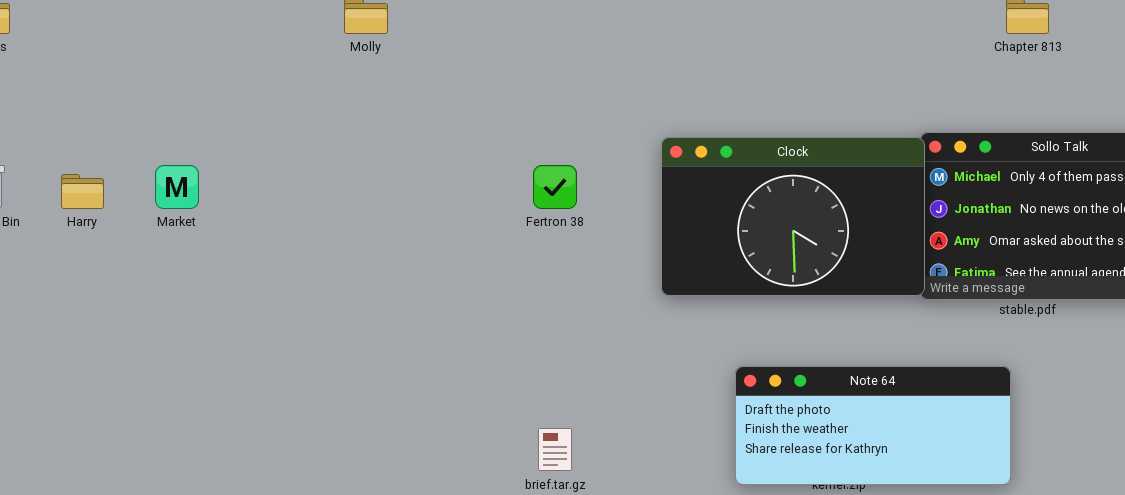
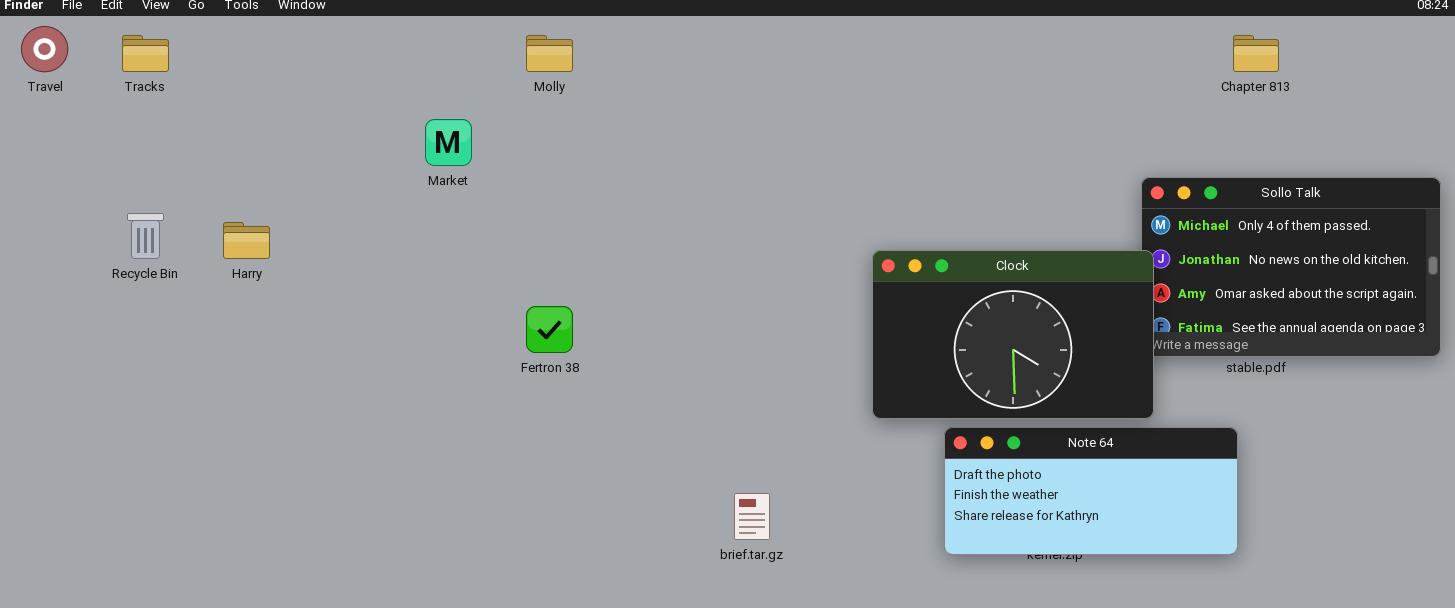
Clock: [661,137,925,296] -> [872,250,1154,419], moved
Market: [155,165,199,209] -> [425,119,472,166], moved
Fertron 38: [533,165,577,209] -> [526,306,573,353], moved

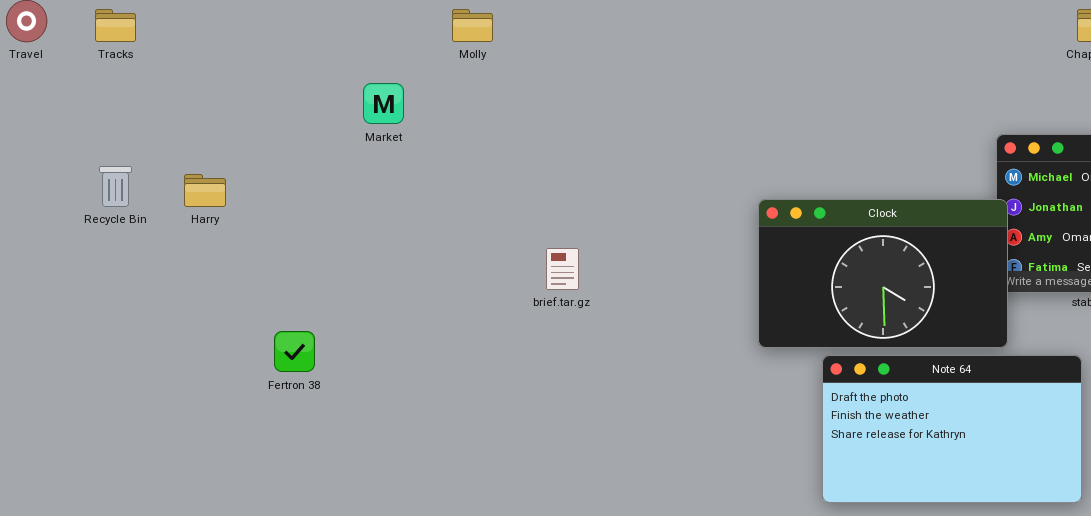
Fertron 38: [526,306,573,353] -> [274,331,315,372], moved
Note 64: [944,427,1238,555] -> [822,355,1082,503], resized
brief.tar.gz: [734,493,770,540] -> [546,248,579,290], moved

